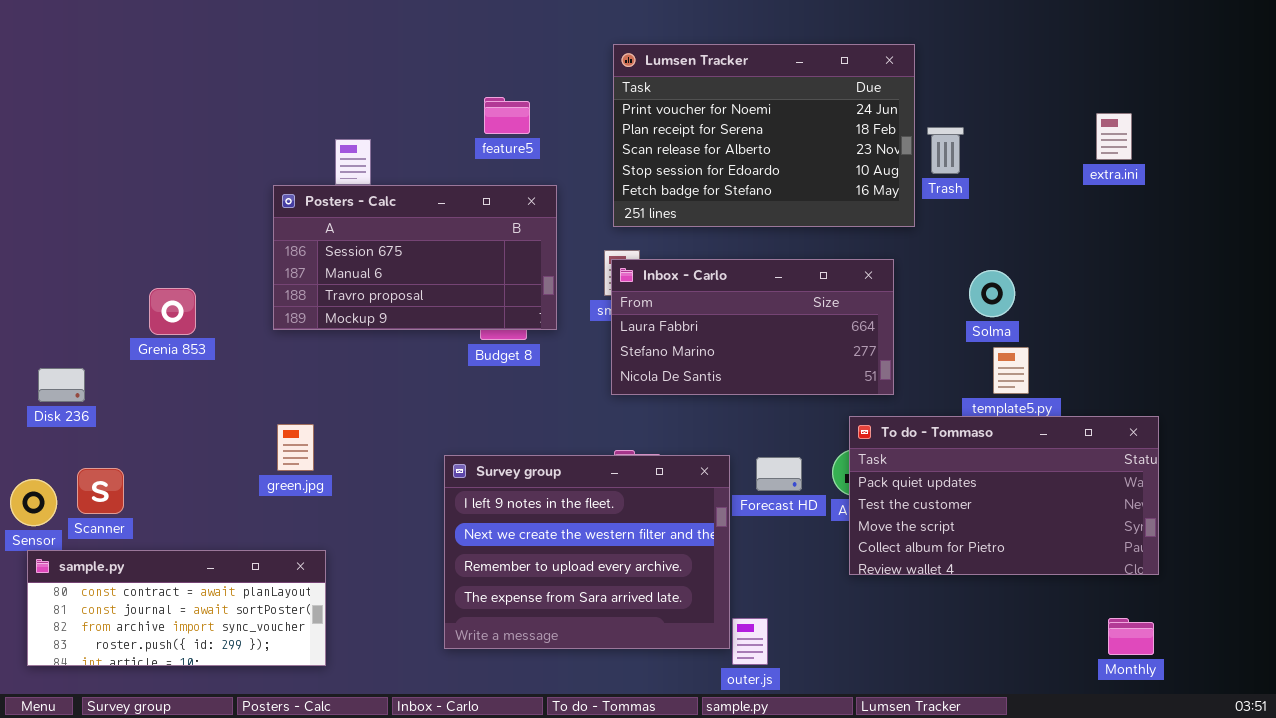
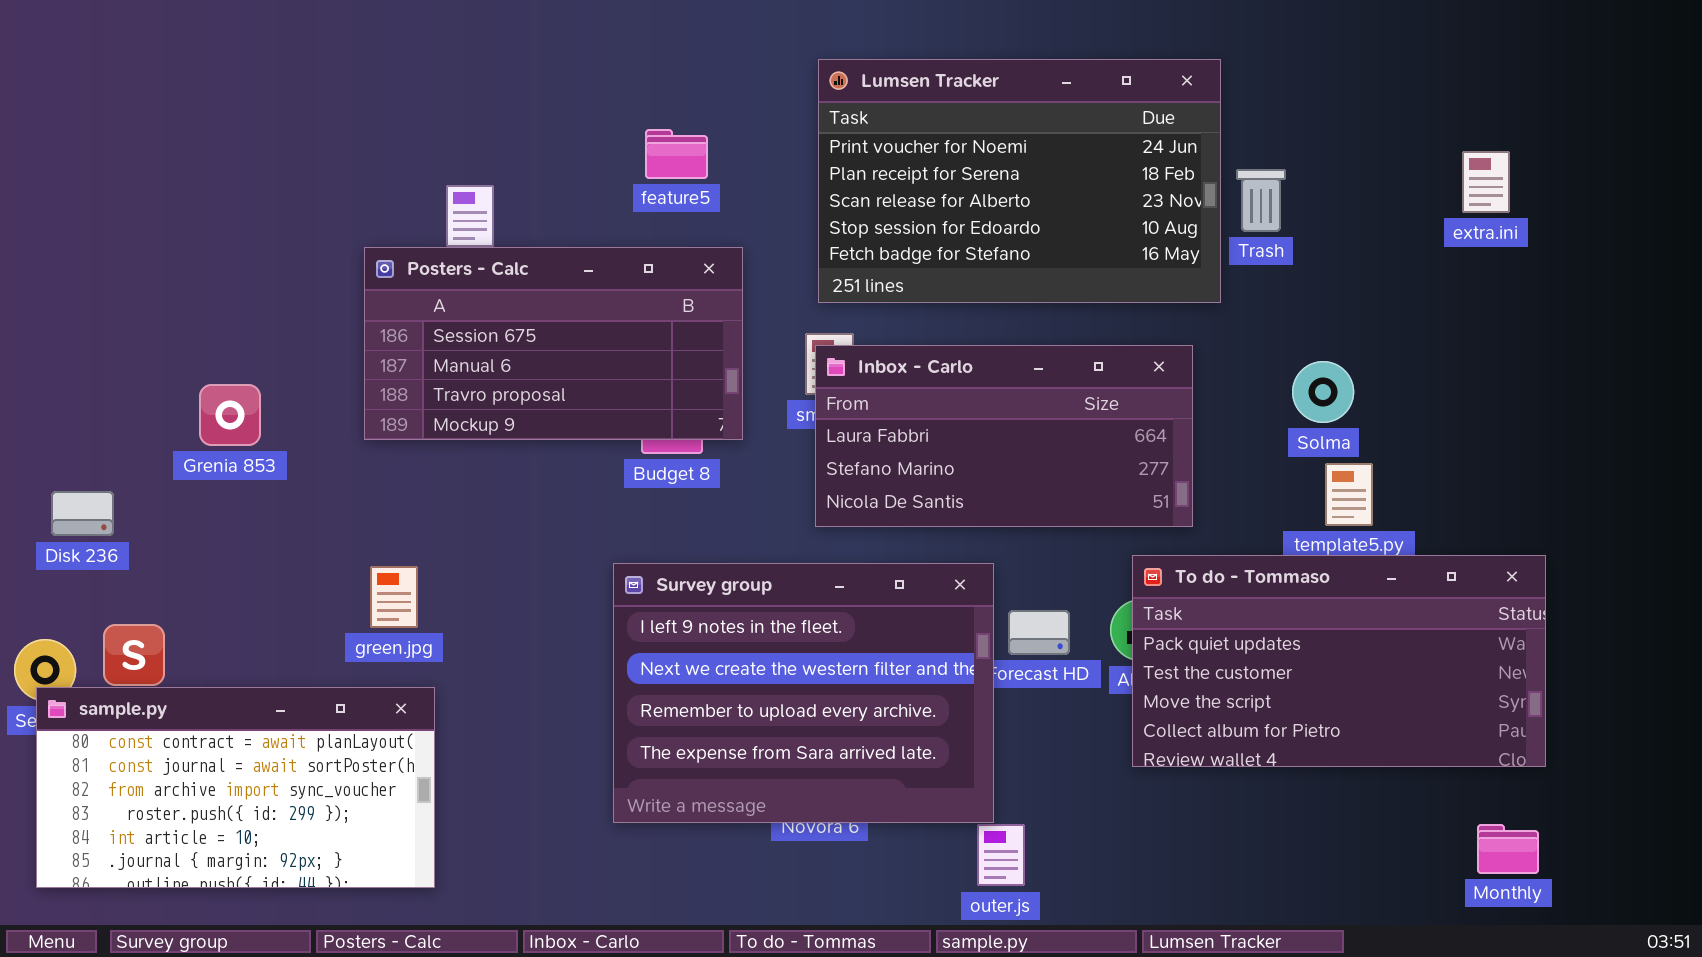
Survey group: [444,455,730,649] -> [613,563,994,823], moved
sample.py: [27,550,326,666] -> [36,687,435,888], resized

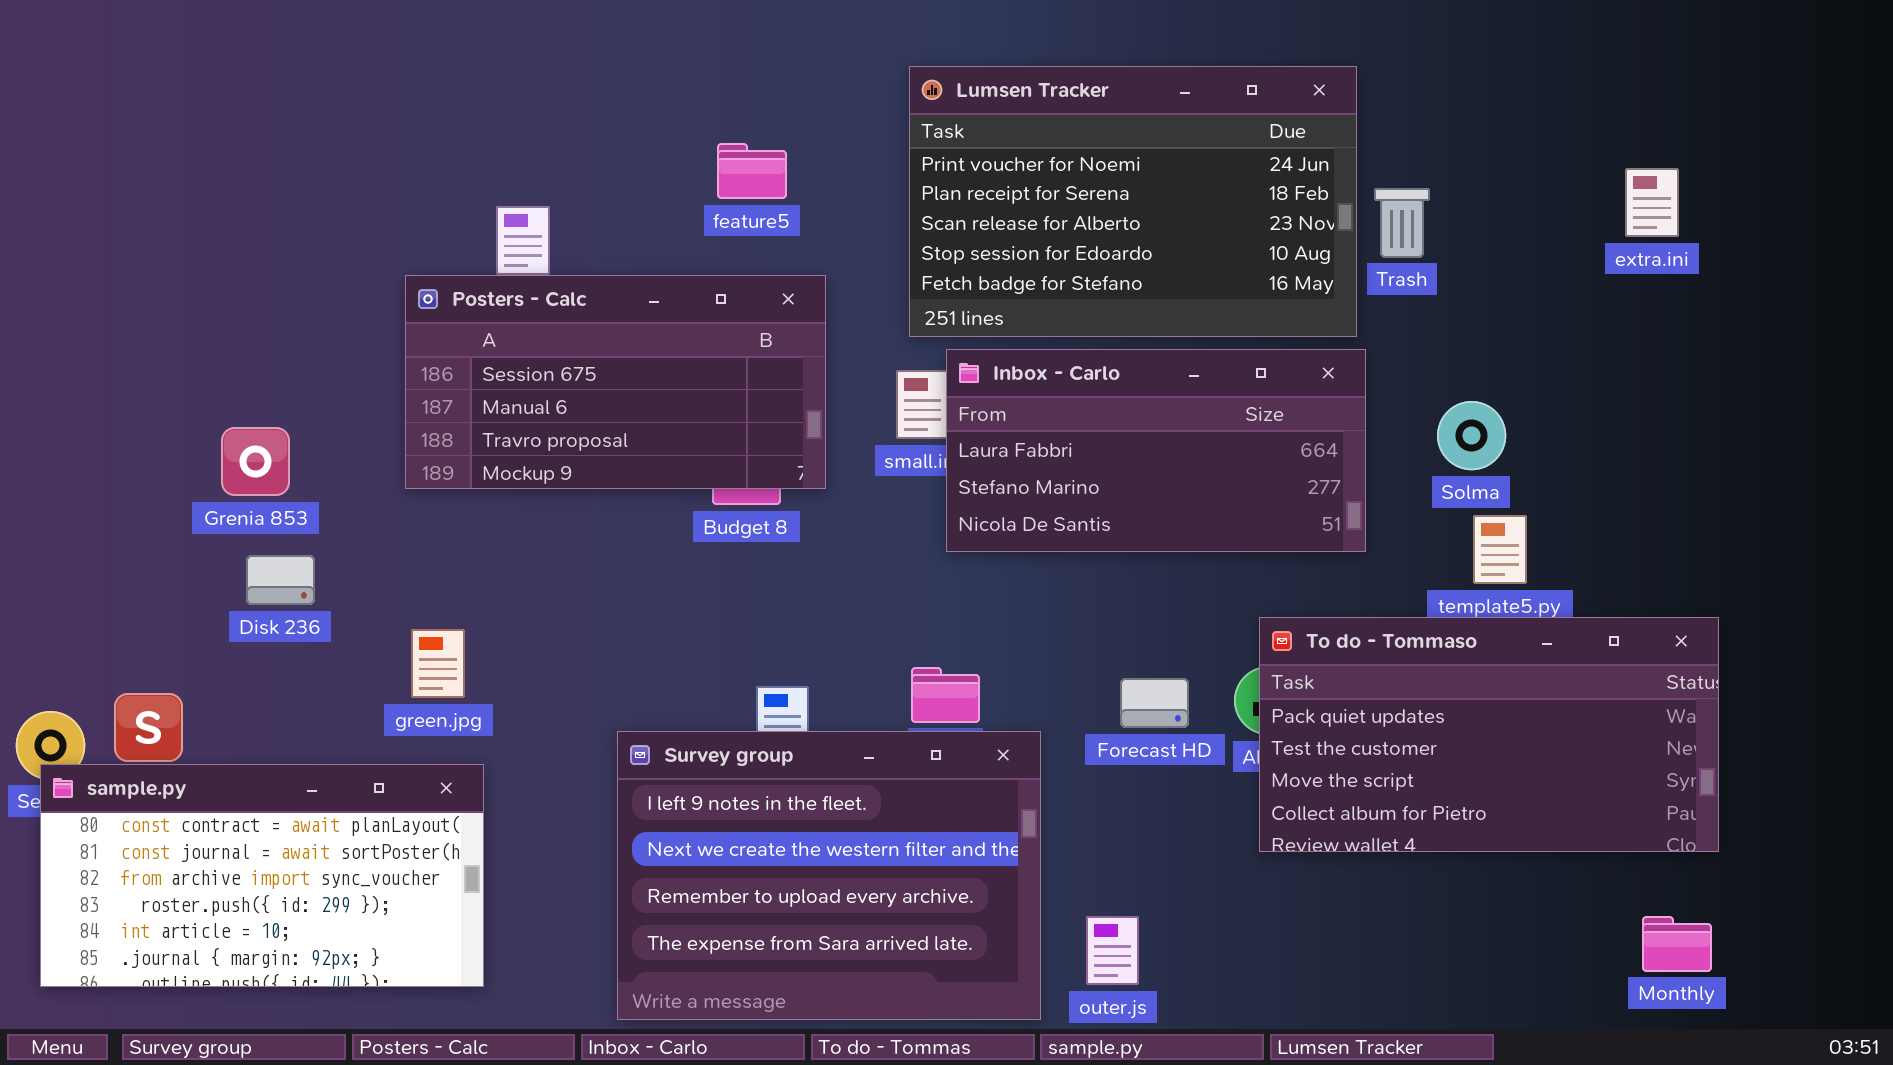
Inbox - Carlo: [815,345,1193,527] -> [946,349,1366,552], moved
Disk 236: [51,491,114,536] -> [246,555,315,605], moved
Survey group: [613,563,994,823] -> [617,731,1041,1020], moved

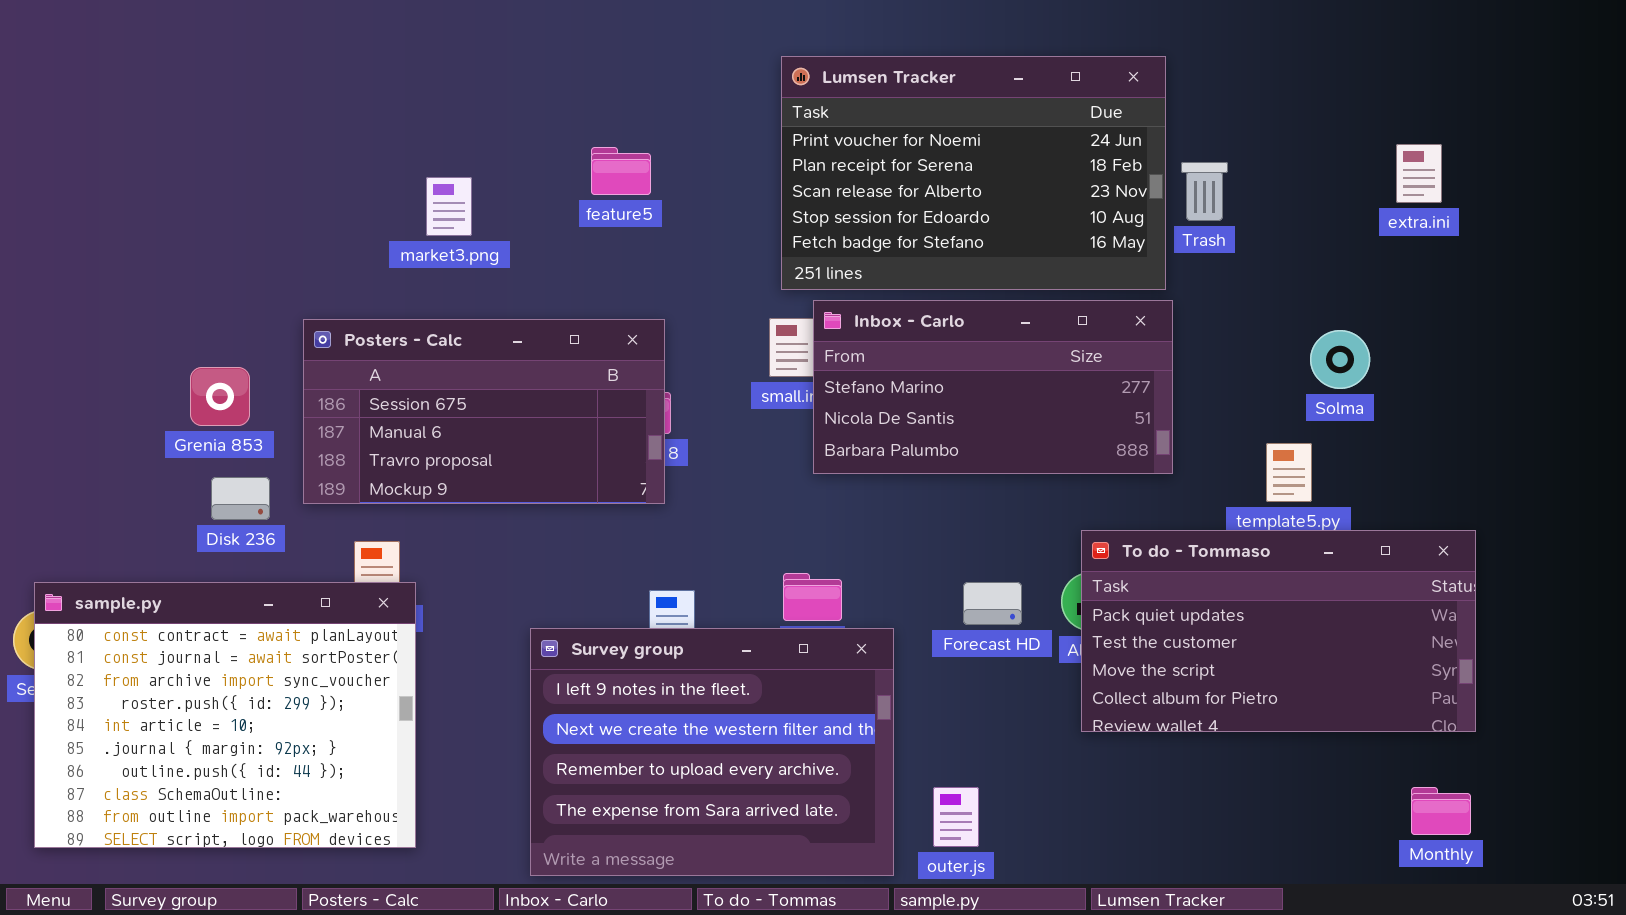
feature5: [717,143,787,199] -> [591,147,651,195], moved
Posters - Calc: [405,275,826,489] -> [303,319,665,504], moved
Inbox - Carlo: [946,349,1366,552] -> [813,300,1173,474], scrolled down 1 row
Solma: [1437,401,1506,470] -> [1310,330,1370,389], moved
sample.py: [40,764,484,987] -> [34,582,416,848], resized

